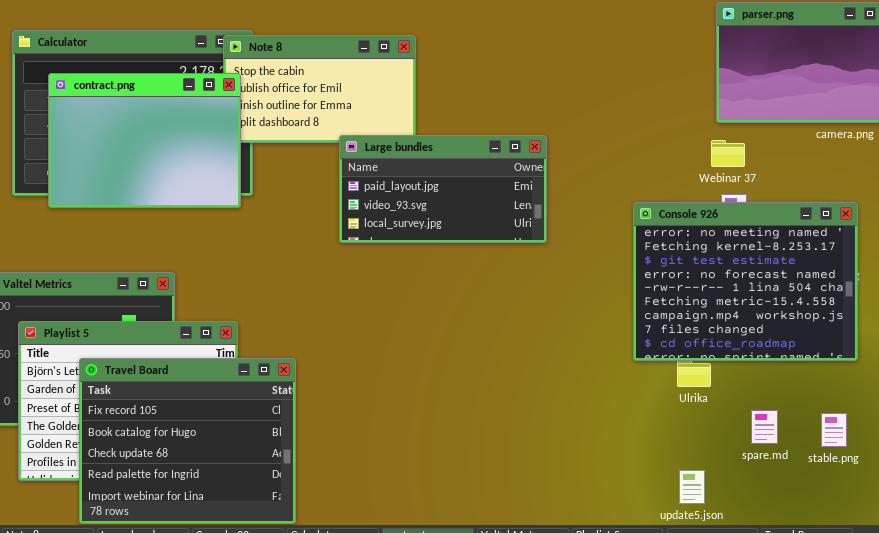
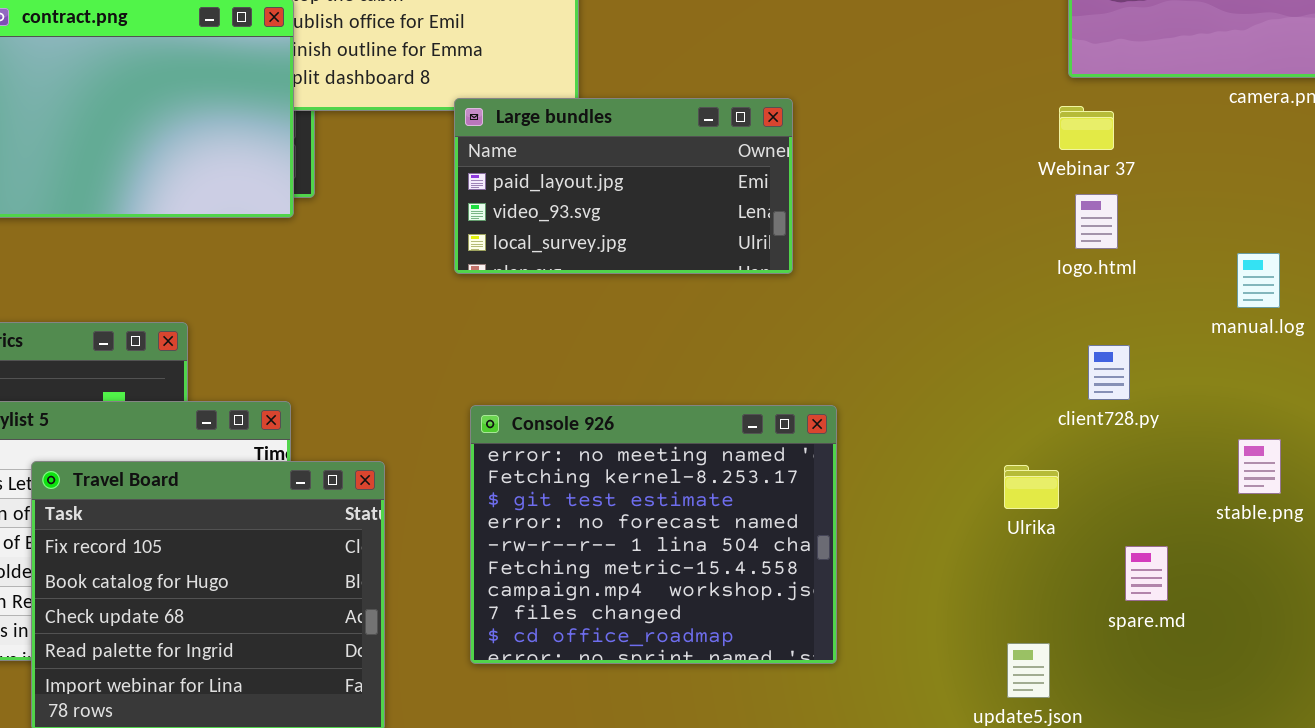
Console 926: [633,202,858,361] -> [470,405,837,664], moved
stable.png: [821,413,847,447] -> [1238,439,1281,494], moved

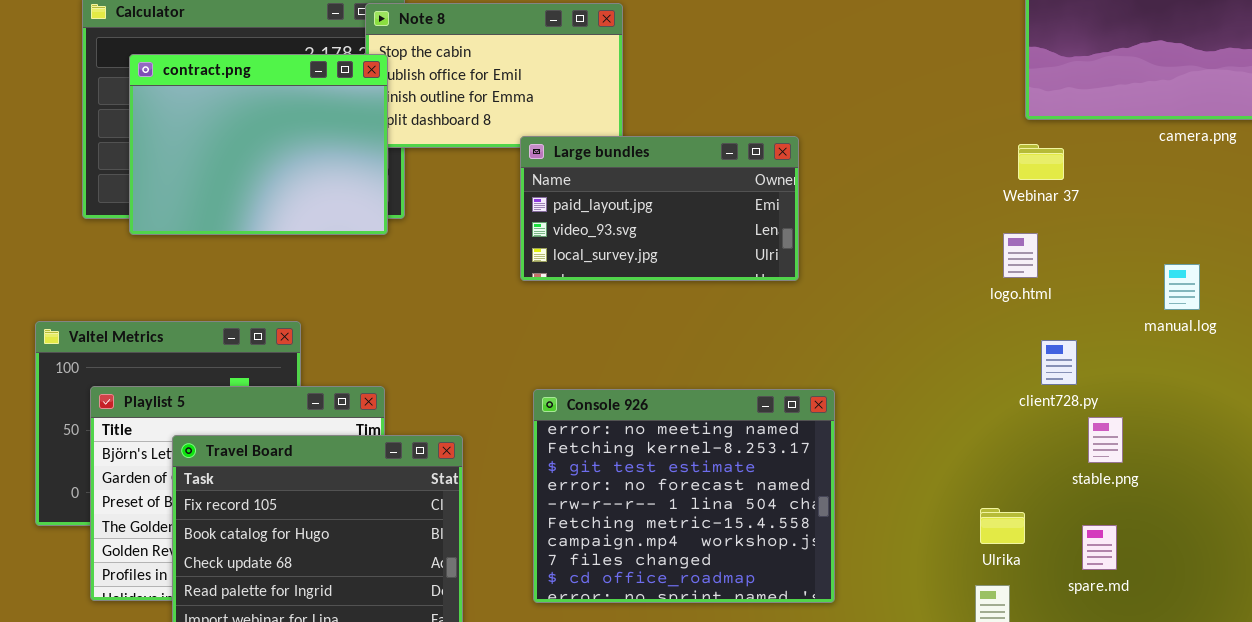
logo.html: [1075,194,1118,249] -> [1003,233,1038,278], moved
stable.png: [1238,439,1281,494] -> [1088,417,1123,463], moved
Ulrika: [1004,465,1059,509] -> [980,508,1025,544], moved
spare.md: [1125,546,1168,601] -> [1082,525,1117,570], moved

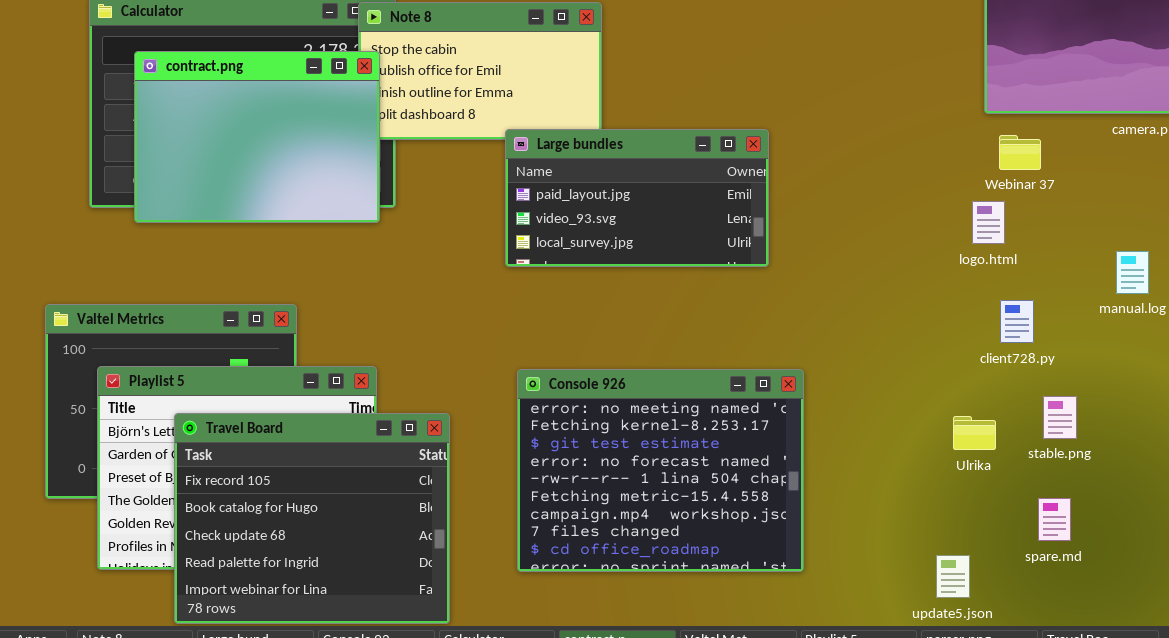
Webinar 37: [1018,144,1064,180] -> [999,135,1041,170], moved
logo.html: [1003,233,1038,278] -> [972,201,1005,244], moved
client728.py: [1041,340,1077,385] -> [1000,300,1034,343], moved
Ulrika: [980,508,1025,544] -> [953,416,996,450], moved

